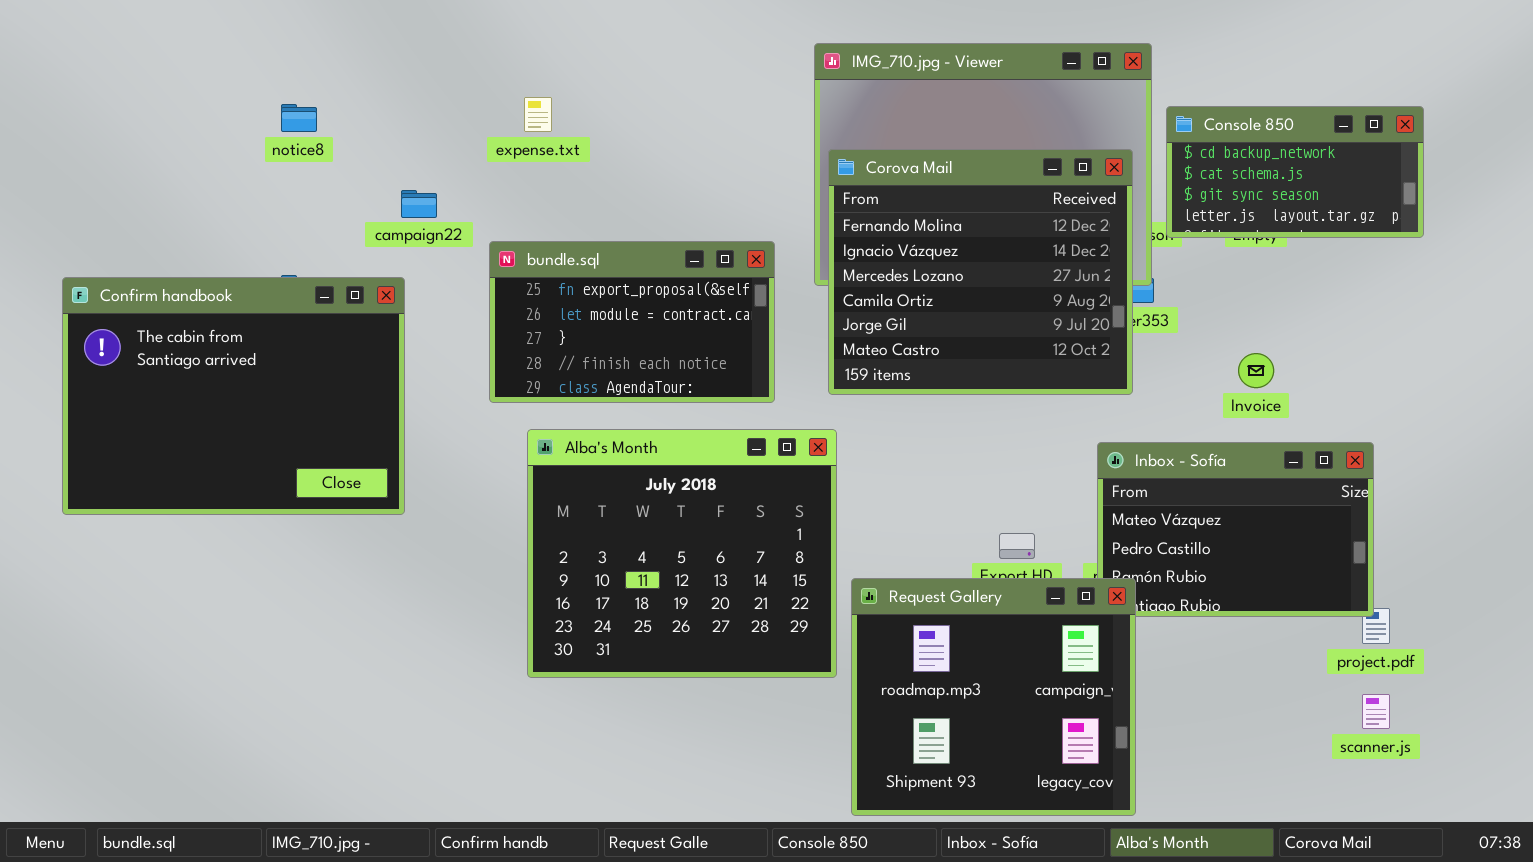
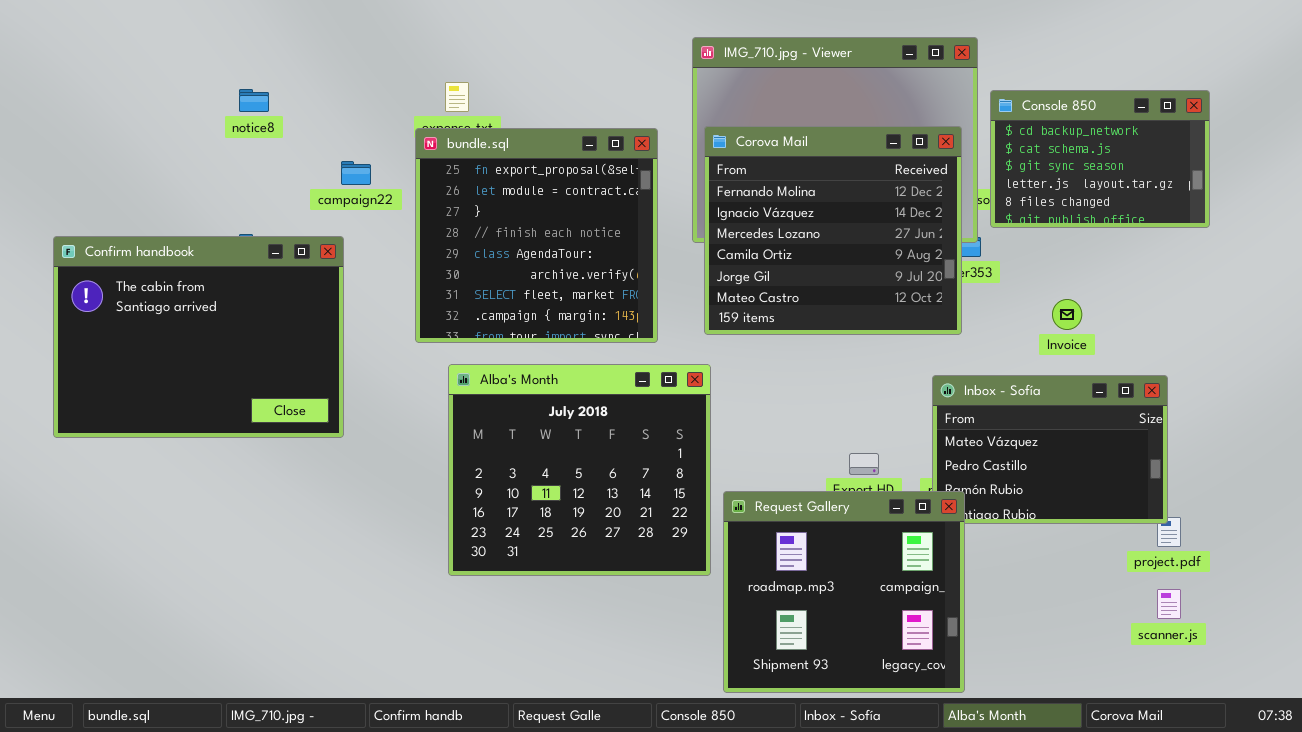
Console 850: [1166,106,1424,238] -> [990,90,1210,228], resized
bundle.sql: [489,241,775,403] -> [415,128,658,343], resized

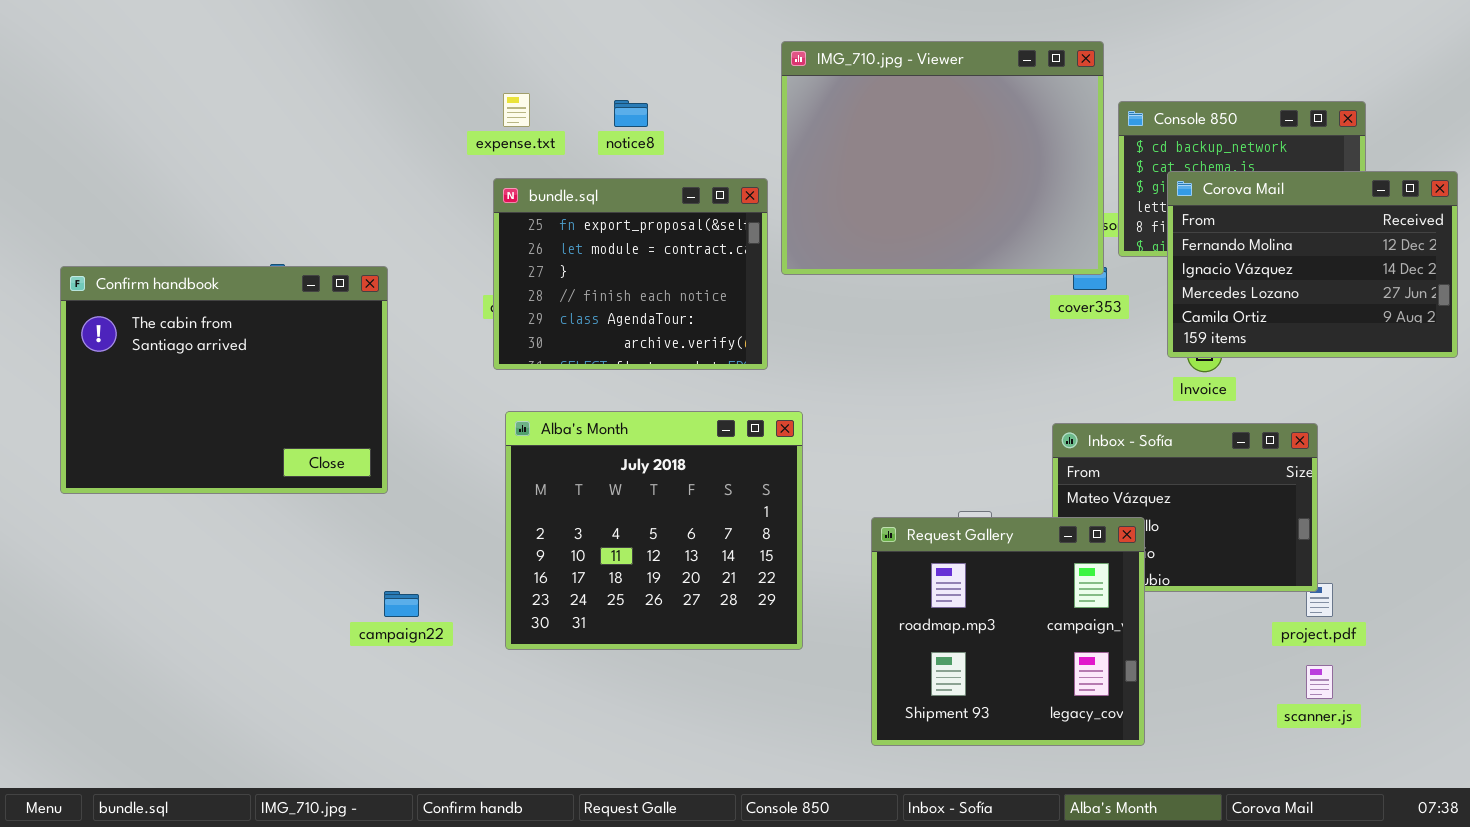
notice8: [239,89,269,112] -> [614,100,648,127], moved
Corova Mail: [704,126,962,335] -> [1167,171,1458,358], moved, resized
bundle.sql: [415,128,658,343] -> [493,178,768,370], moved, resized
campaign22: [341,161,371,185] -> [384,591,419,617], moved
Request Gallery: [723,491,965,693] -> [871,517,1145,746], moved

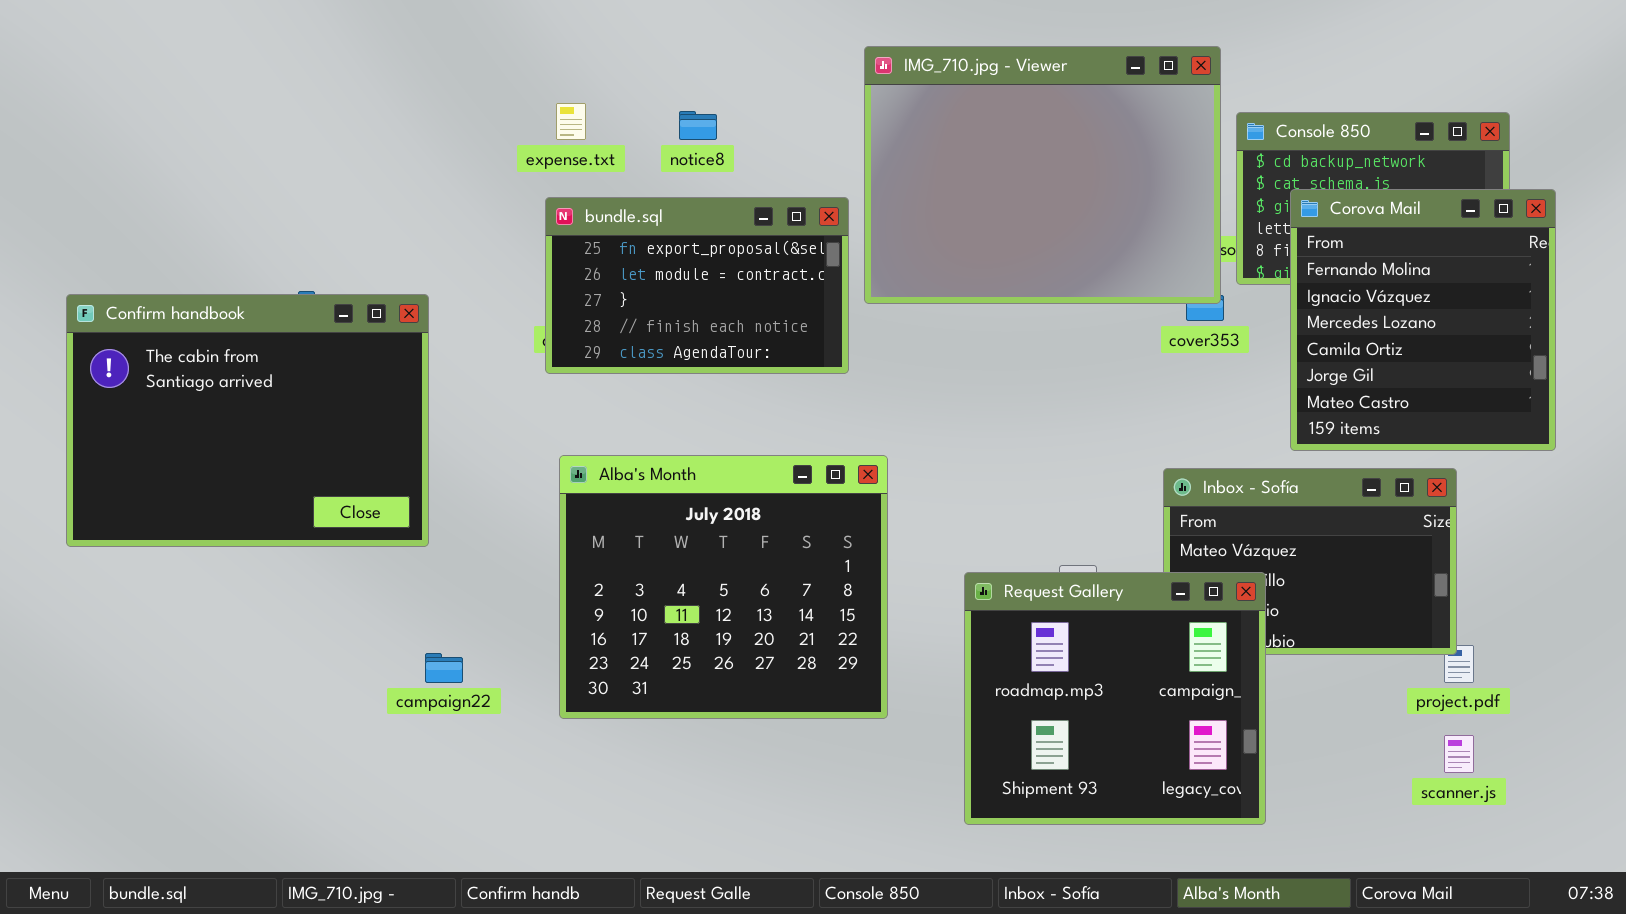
Corova Mail: [1167,171,1458,358] -> [1290,189,1556,451], resized
bundle.sql: [493,178,768,370] -> [545,197,849,374], resized

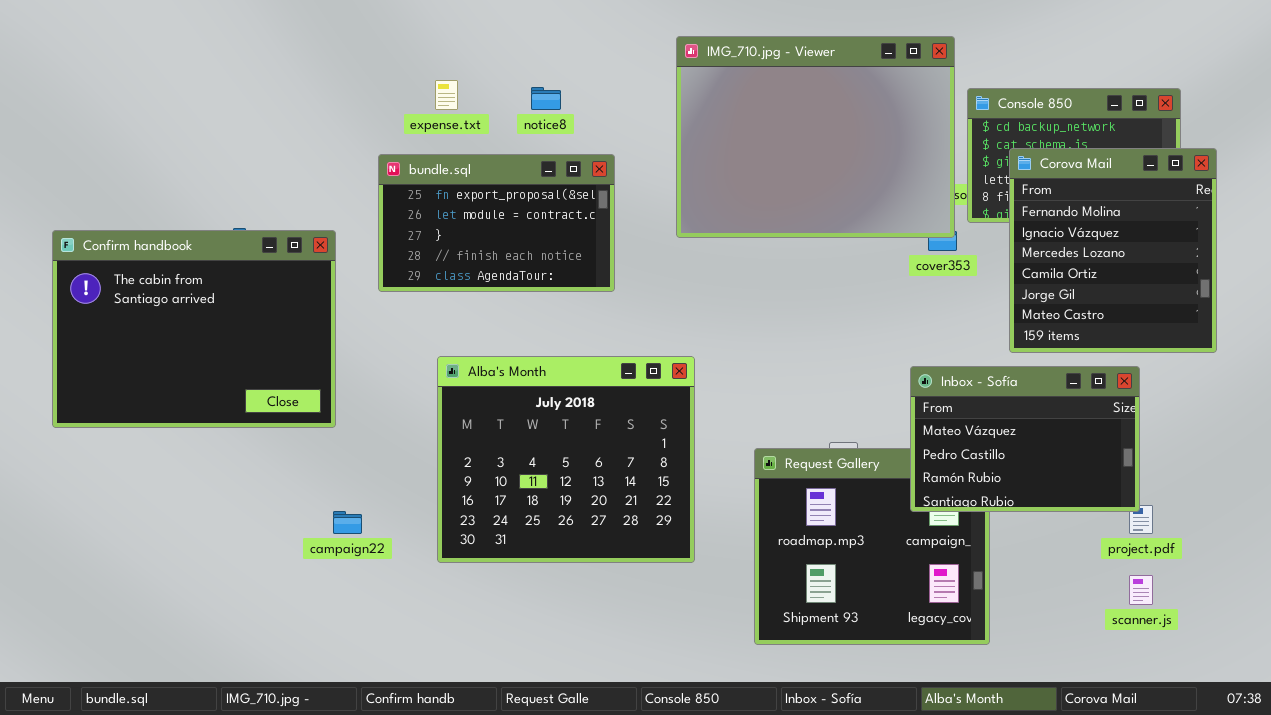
bundle.sql: [545,197,849,374] -> [378,154,615,292], moved
Inbox - Sofía: [1163,468,1457,655] -> [910,366,1140,512], raised

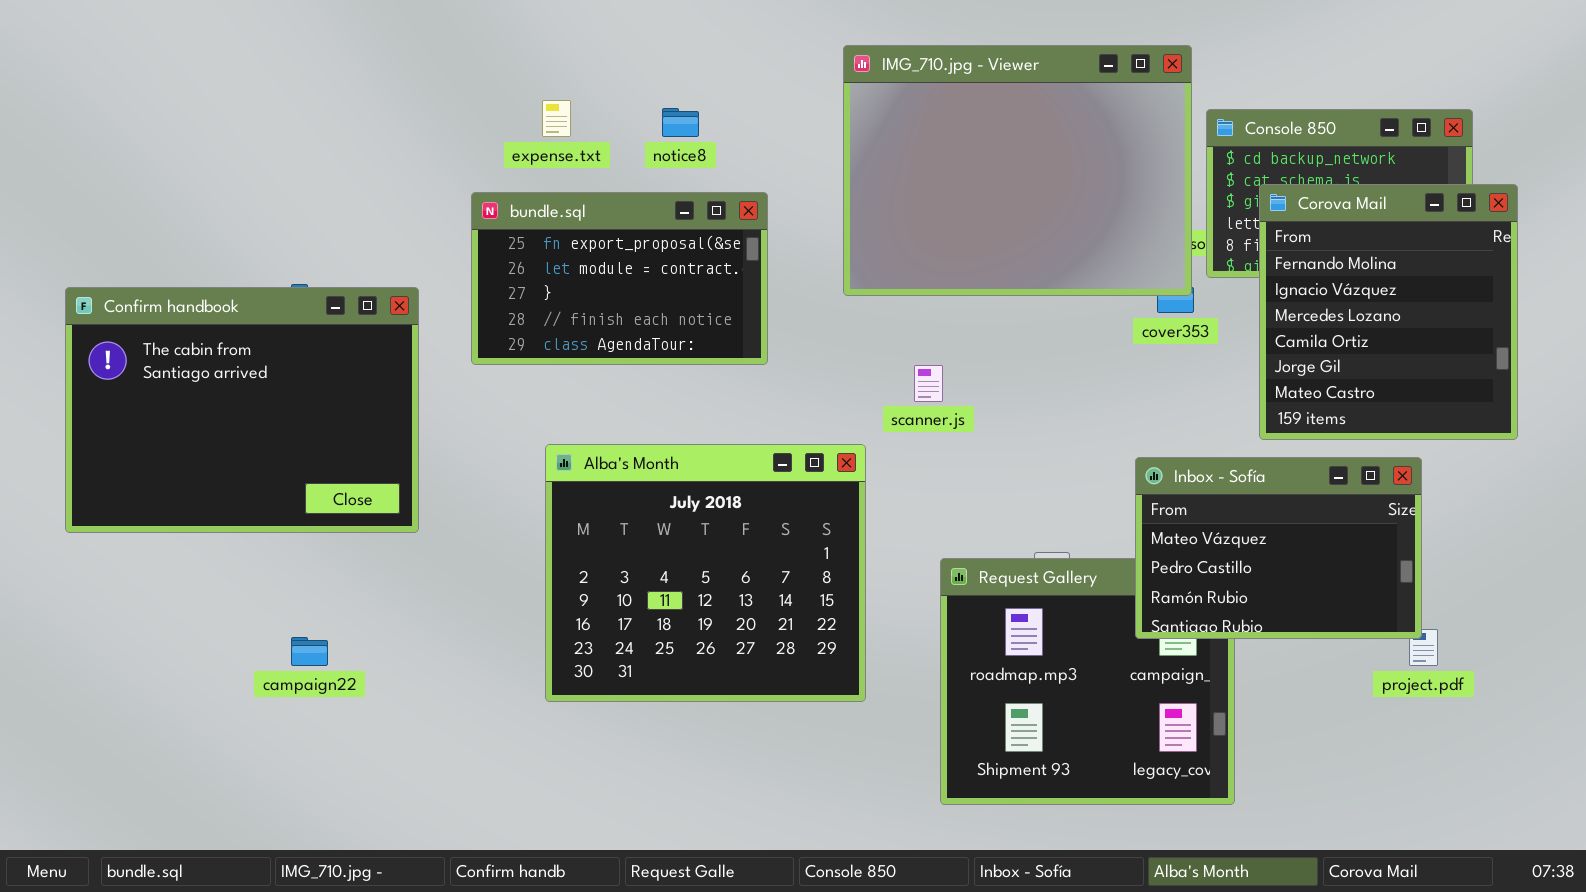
campaign22: [333,511,362,534] -> [291,637,328,666], moved
scanner.js: [1129,575,1153,605] -> [914,365,943,402], moved

